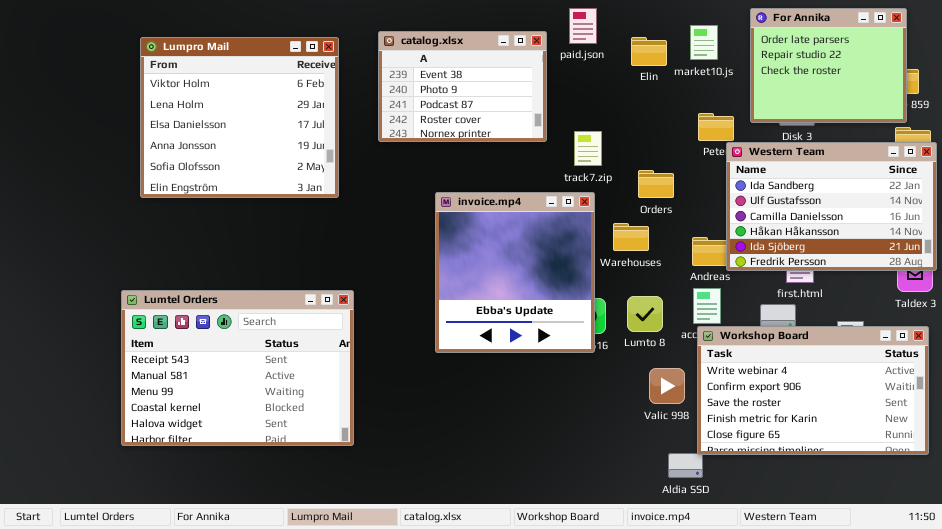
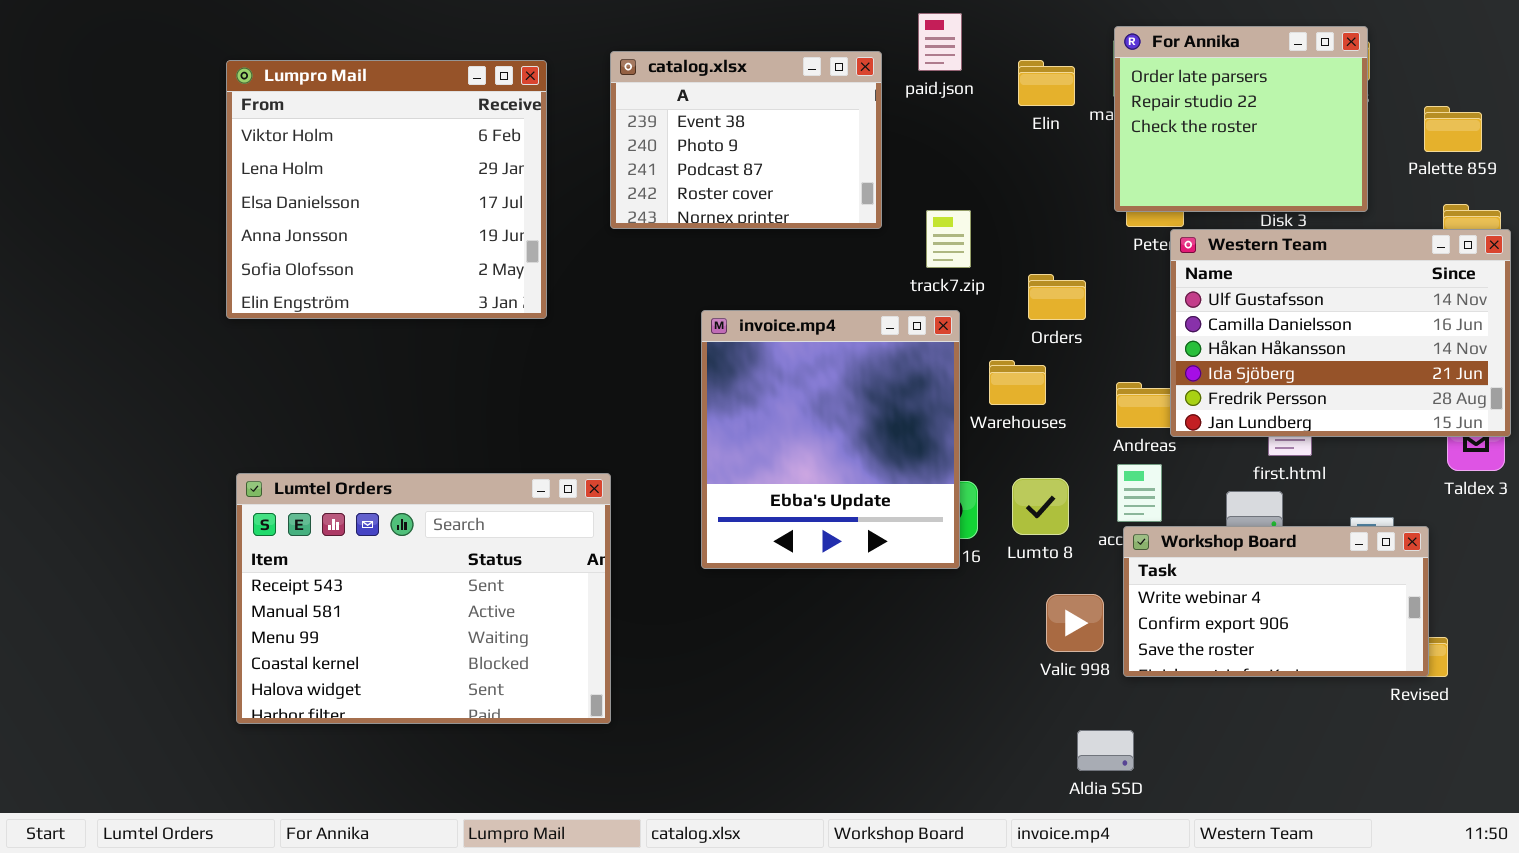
For Annika: [750,8,907,123] -> [1114,26,1368,212], moved
Western Team: [726,142,937,271] -> [1170,229,1511,437], scrolled down 1 row
Lumtel Orders: [121,290,354,446] -> [236,473,611,724], moved
Workshop Board: [697,326,929,455] -> [1123,526,1429,677], resized

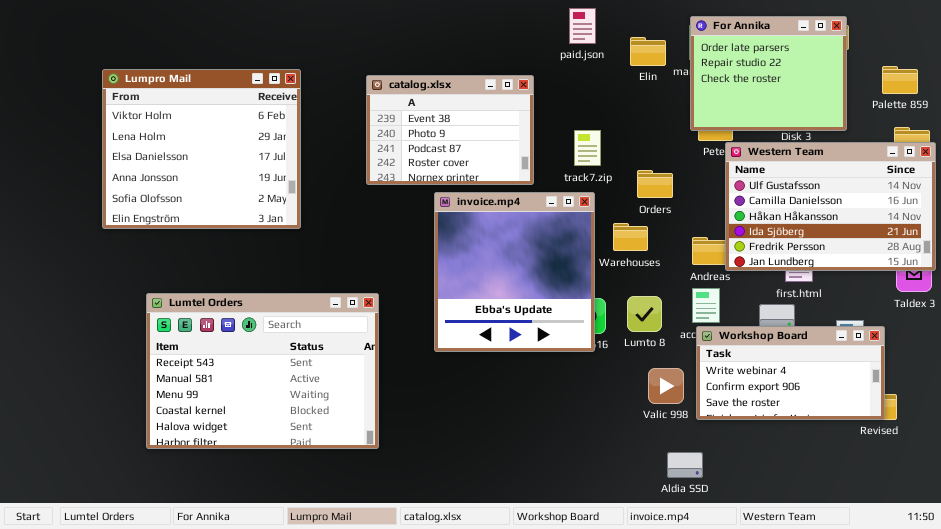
catalog.xlsx: [610,51,882,229] -> [366,75,534,185], moved
Lumpro Mail: [226,60,547,319] -> [102,69,301,229], moved

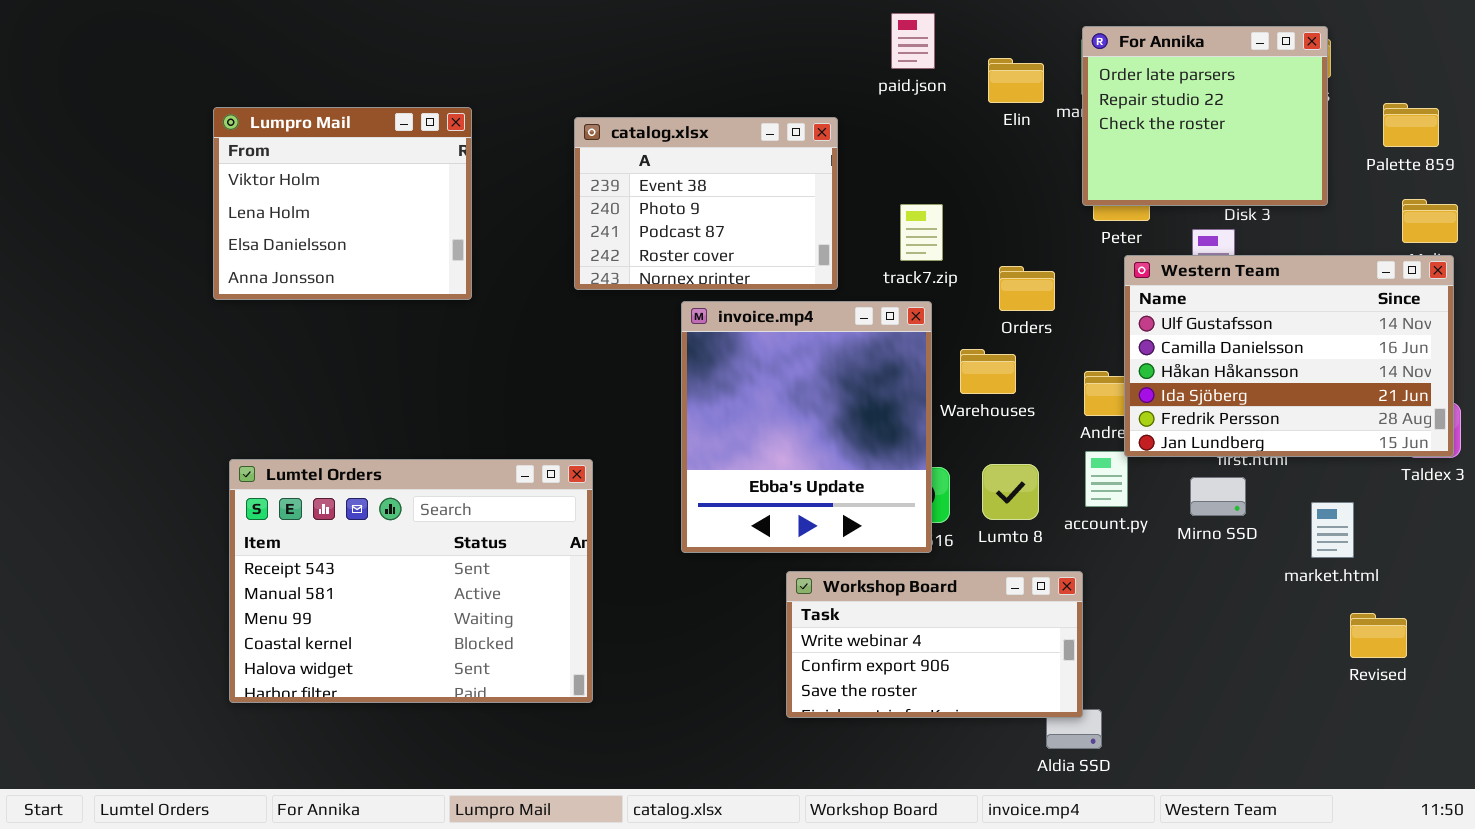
Lumpro Mail: [102,69,301,229] -> [213,107,472,300], resized
Western Team: [725,142,936,271] -> [1124,255,1454,457], moved
Workshop Board: [696,326,885,420] -> [786,571,1083,718], moved

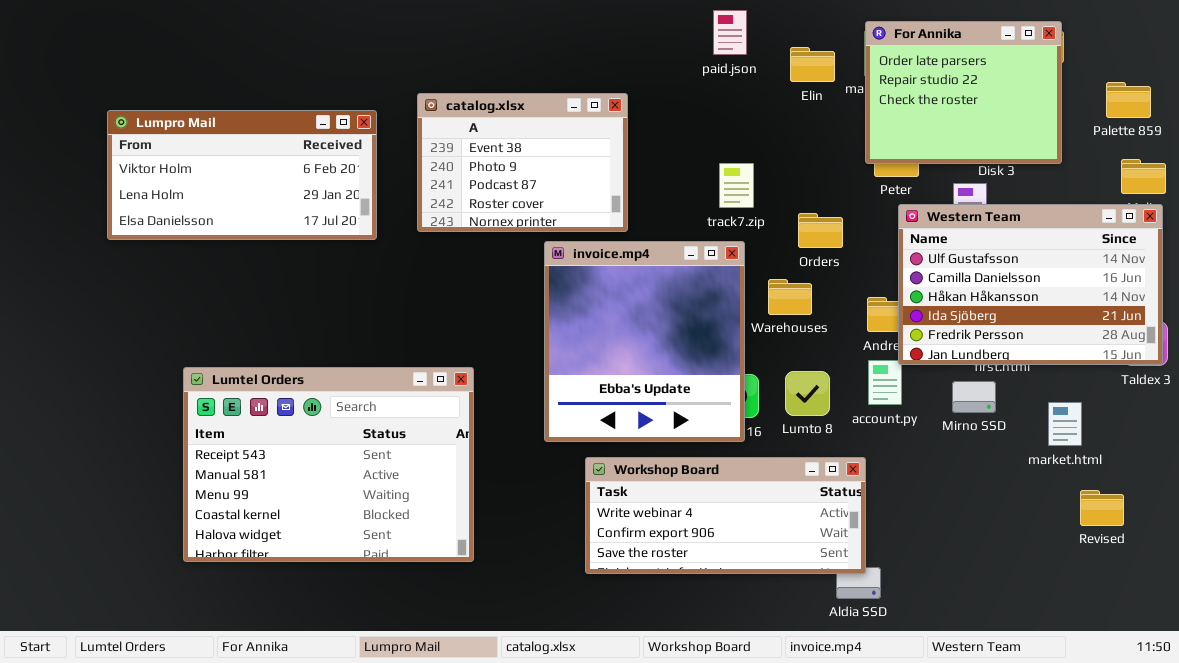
Lumpro Mail: [213,107,472,300] -> [107,110,377,240], resized
catalog.xlsx: [574,117,838,290] -> [417,93,628,232], moved
Workshop Board: [786,571,1083,718] -> [585,457,866,574], resized

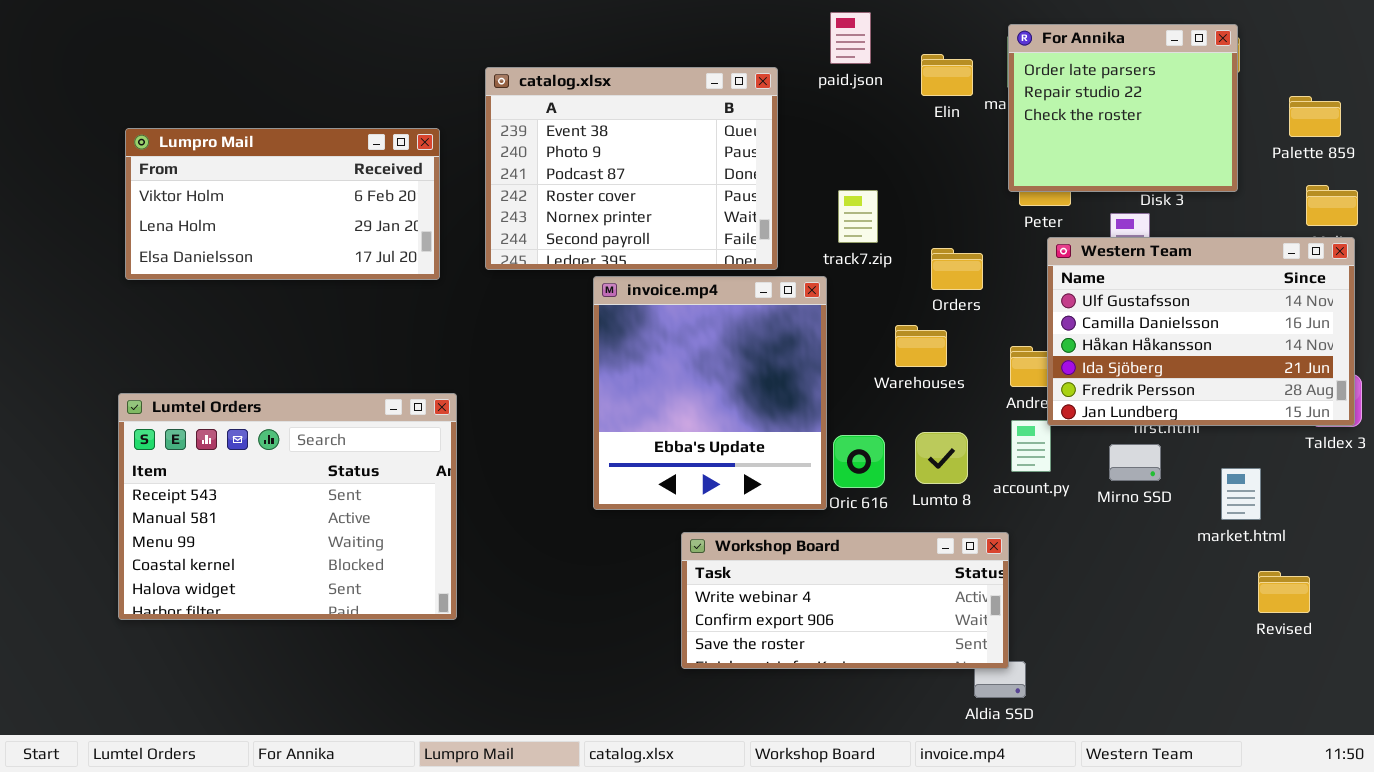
catalog.xlsx: [417,93,628,232] -> [485,67,778,270], resized
invoice.mp4: [544,241,745,442] -> [593,276,827,510], moved
Lumtel Orders: [183,367,474,562] -> [118,393,457,620], moved

